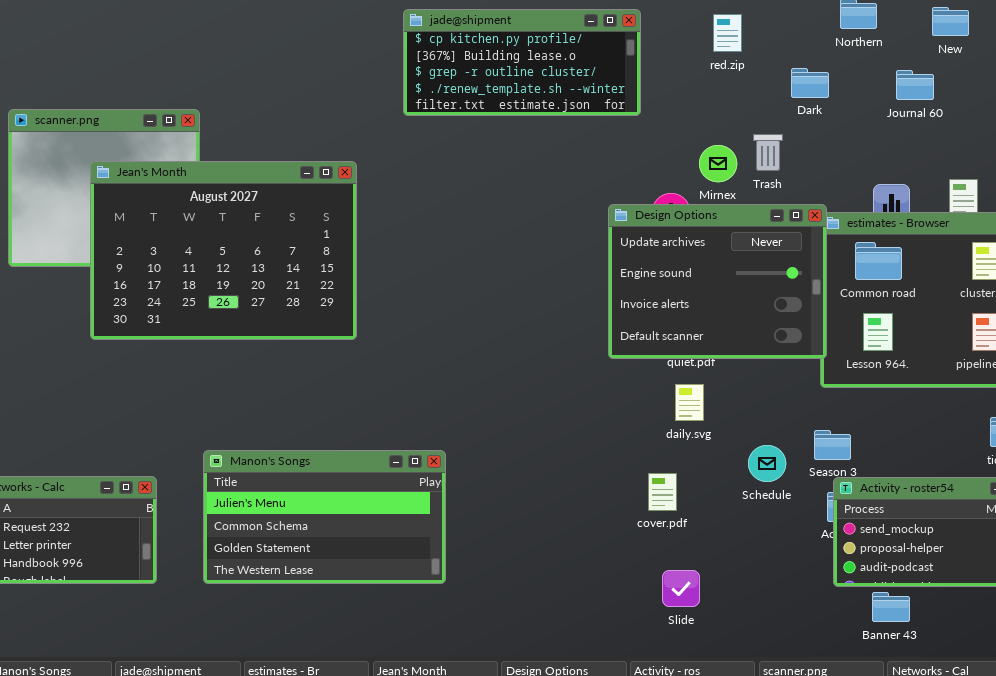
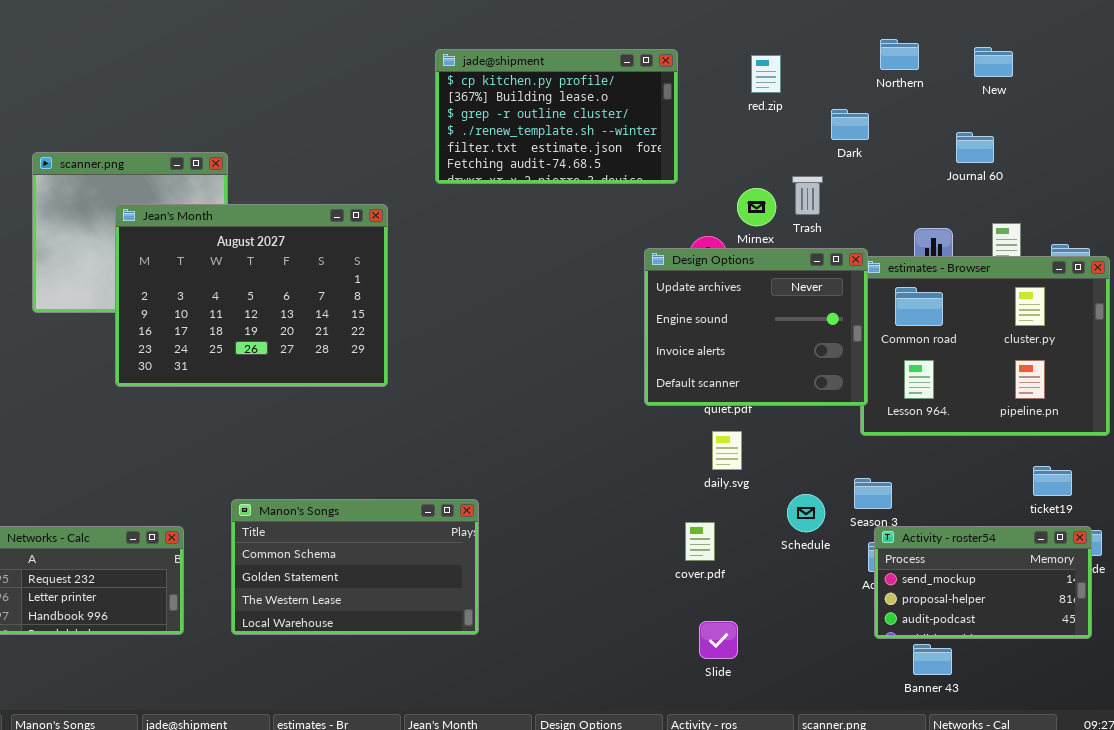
jade@shipment: [403,9,641,116] -> [435,49,678,184], resized
Journal 60: [896,70,934,100] -> [956,132,994,163], moved
Manon's Songs: [203,450,446,584] -> [231,499,479,635], scrolled down 1 row

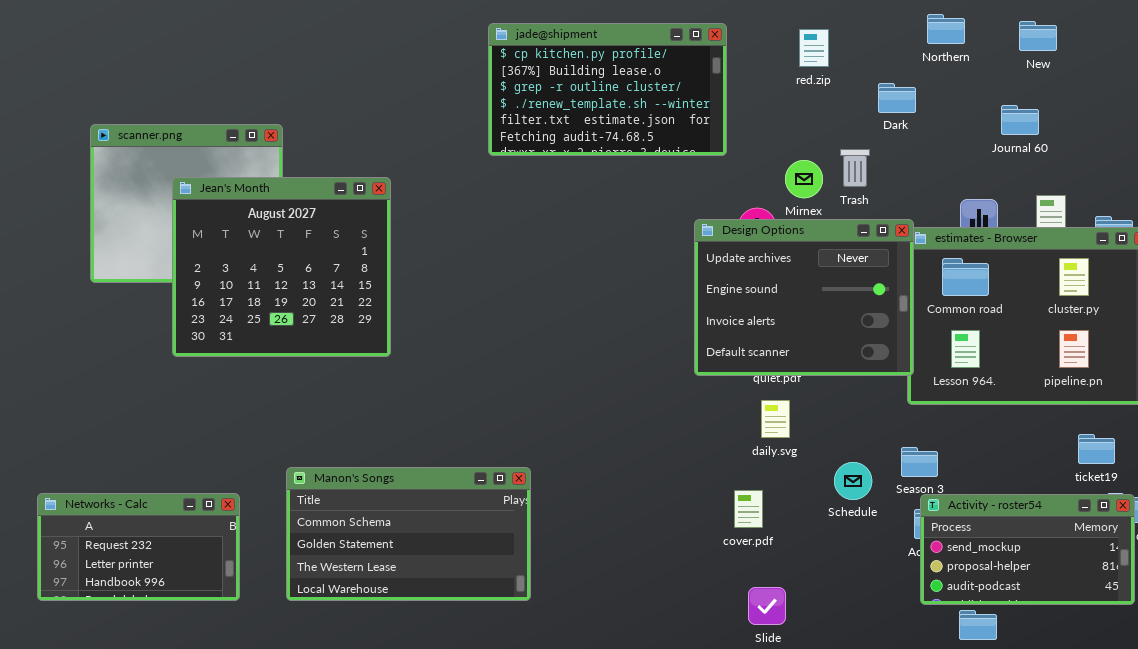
Jean's Month: [115,204,388,387] -> [172,177,391,357], resized

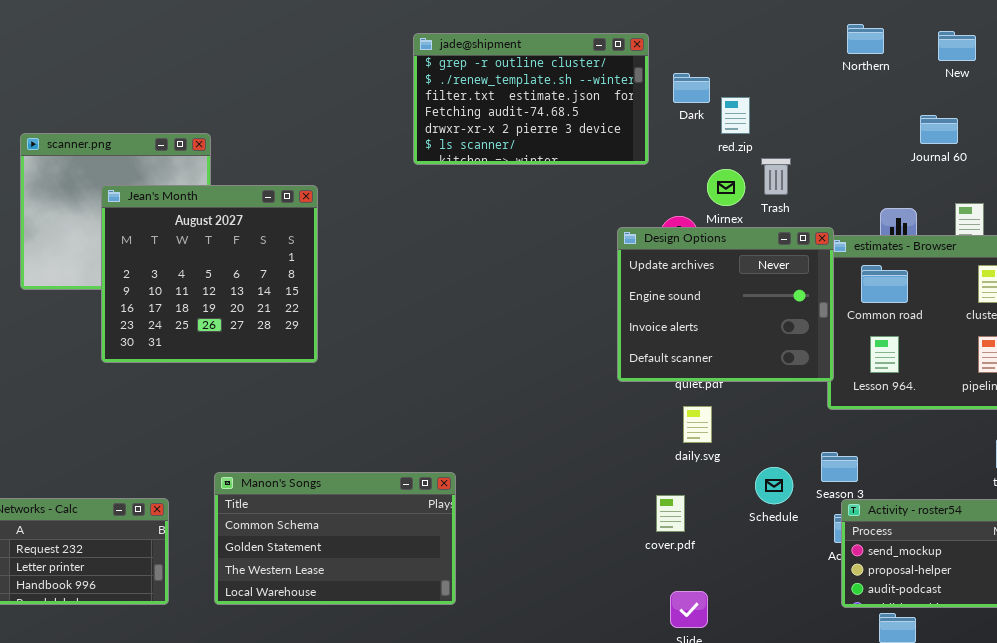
jade@shipment: [488,23,727,156] -> [413,33,649,165], scrolled down 2 rows
red.zip: [799,29,829,67] -> [721,97,750,134], moved
Dark: [878,83,916,113] -> [673,73,710,103], moved

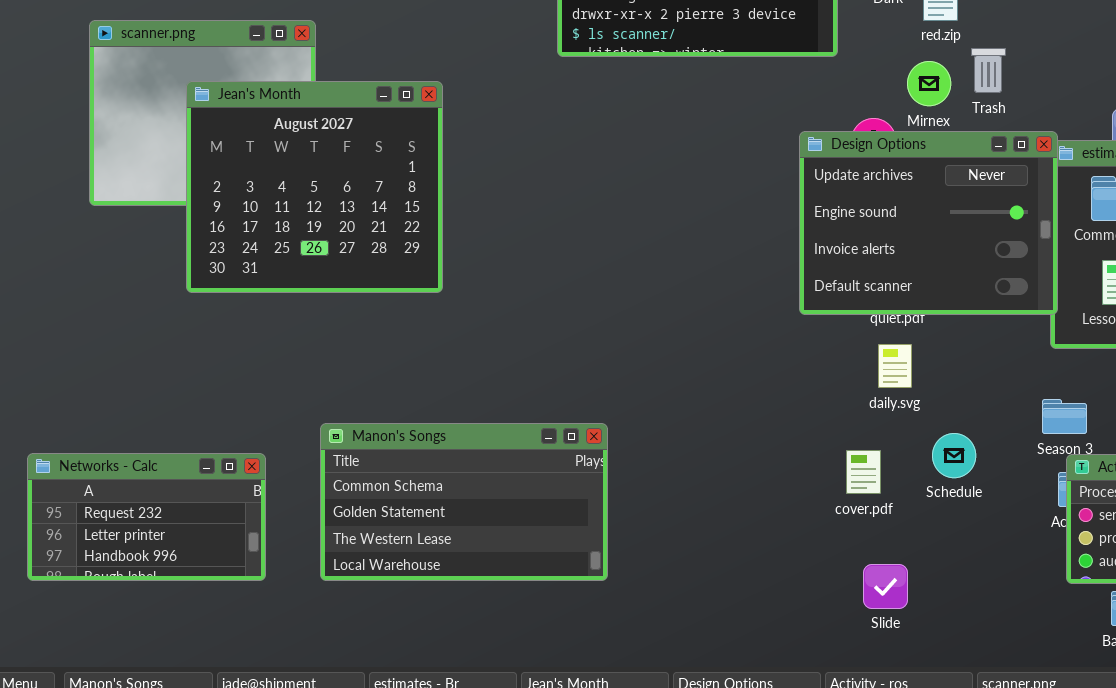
Schedule: [755,467,793,504] -> [932,433,976,478], moved

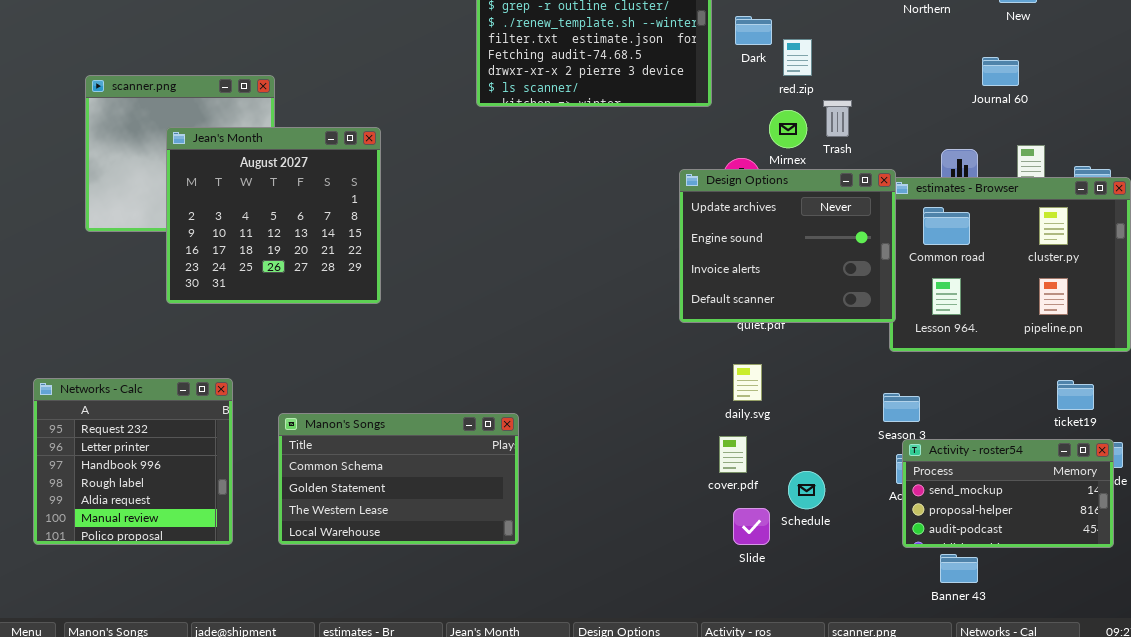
daily.svg: [878,344,912,388] -> [733,364,762,401], moved
Schedule: [932,433,976,478] -> [788,471,825,509], moved
Networks - Calc: [27,453,266,581] -> [33,378,233,545], resized
Slide: [863,564,908,609] -> [733,508,770,545], moved

